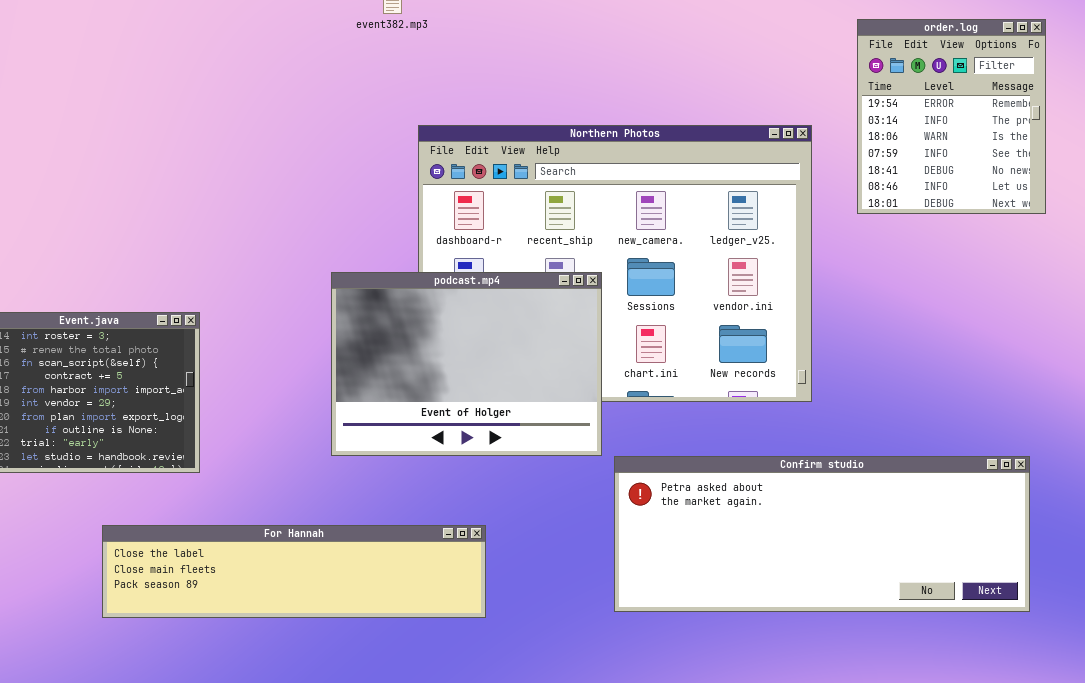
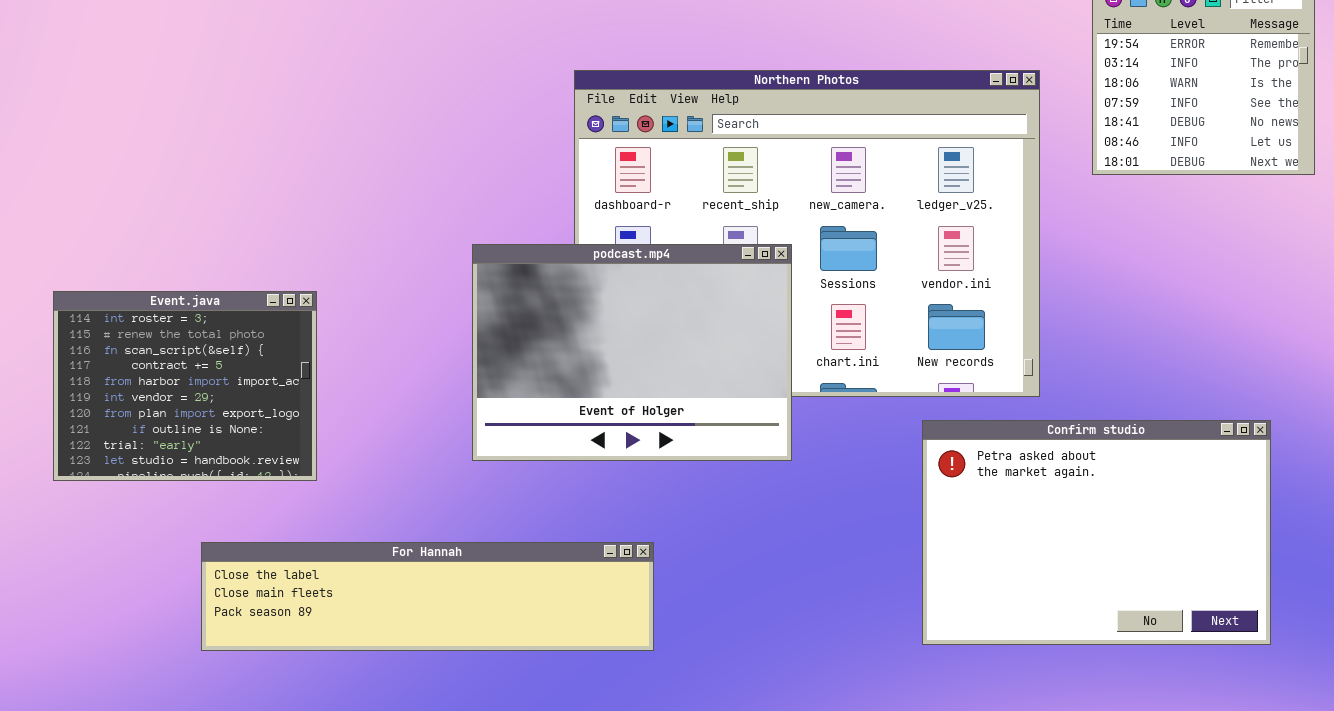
Confirm studio: [614,456,1030,612] -> [922,420,1271,645], moved, resized

